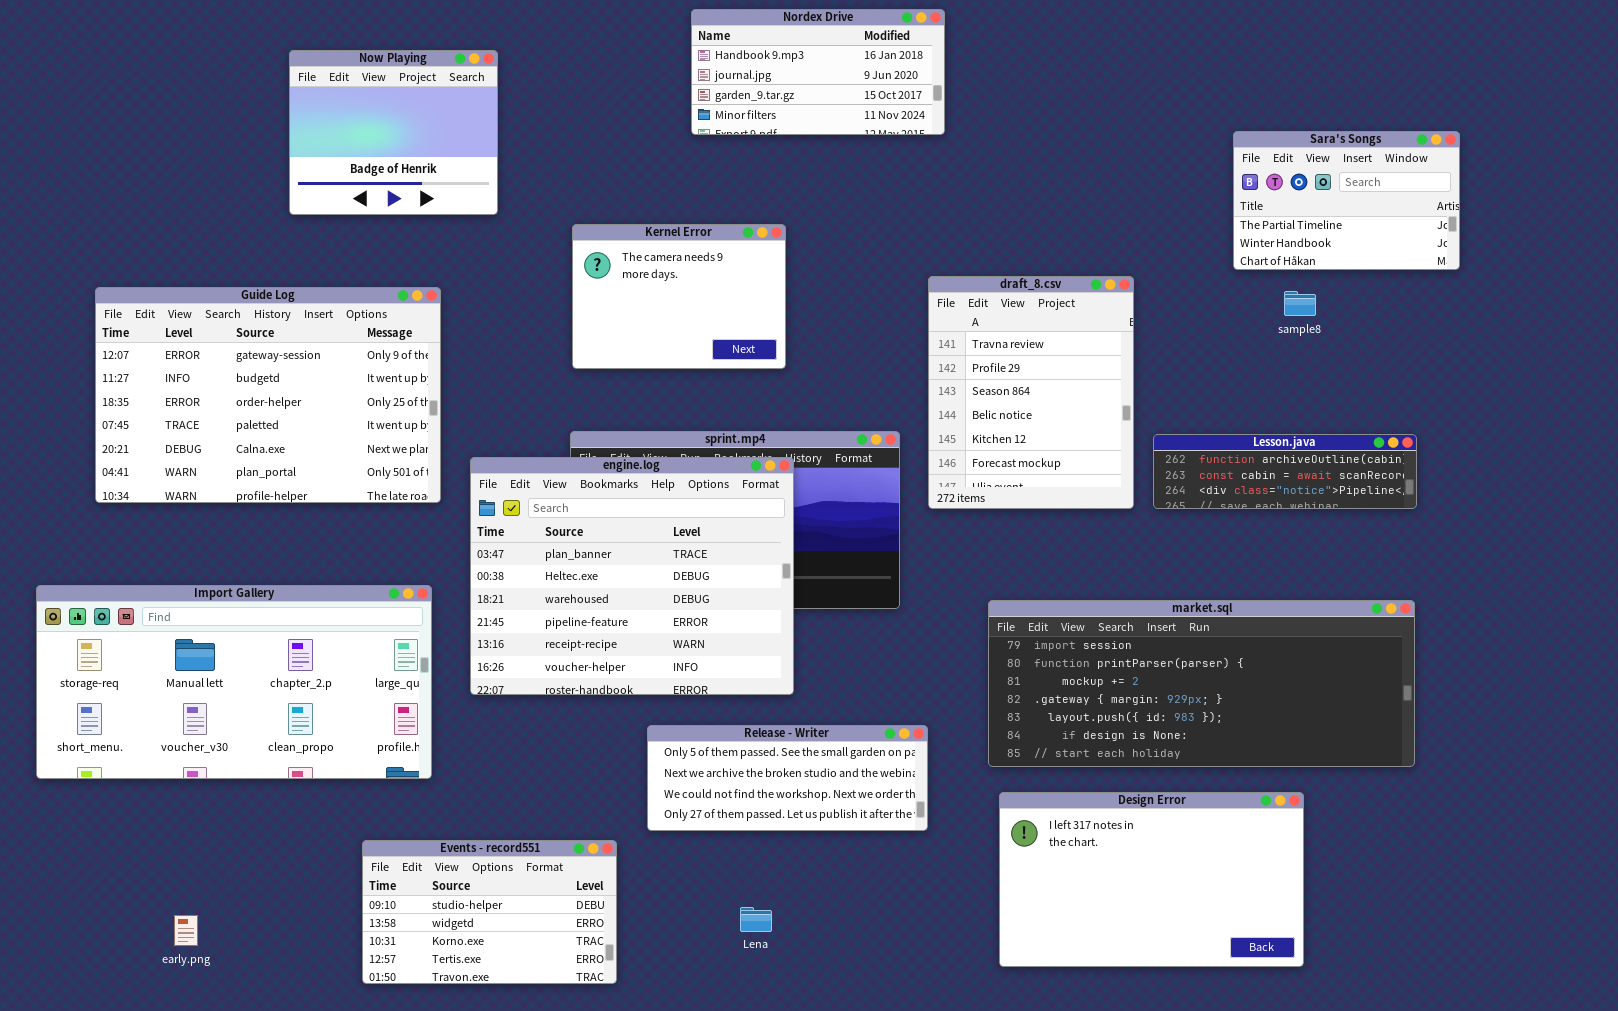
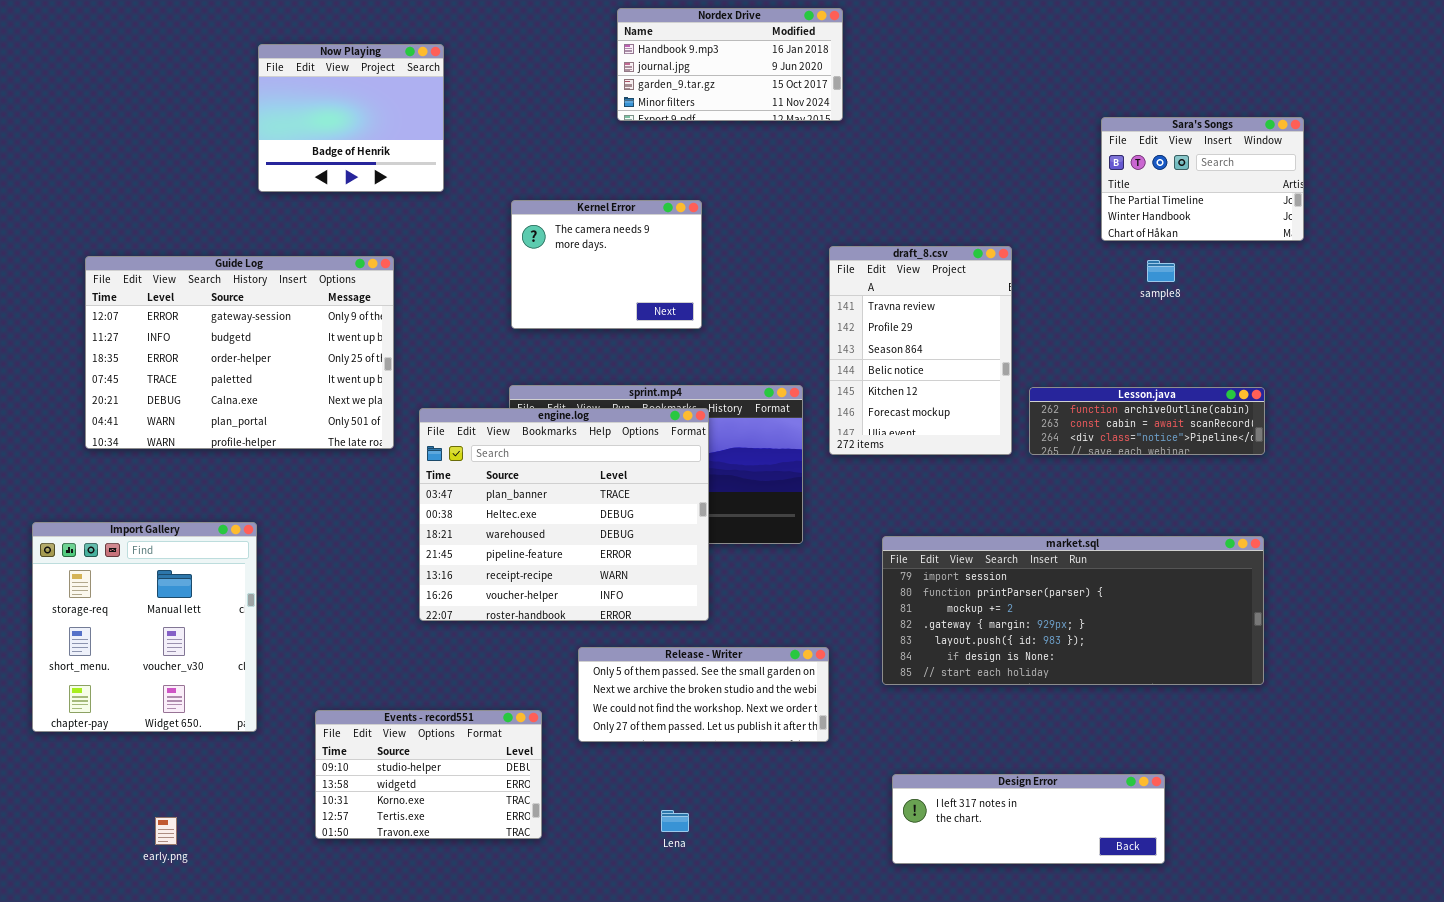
Import Gallery: [36,585,432,779] -> [32,522,257,732], resized
Design Error: [999,792,1304,967] -> [892,774,1165,864], resized
Events - record551: [362,840,617,984] -> [315,710,542,839], moved

